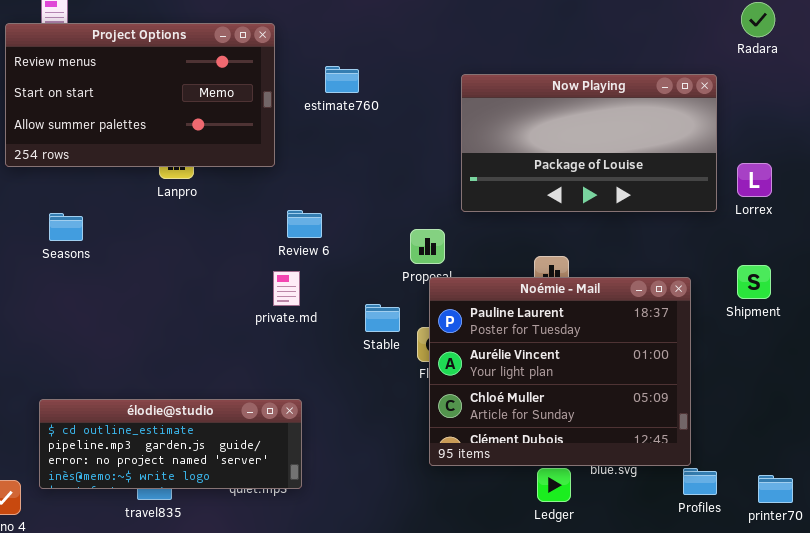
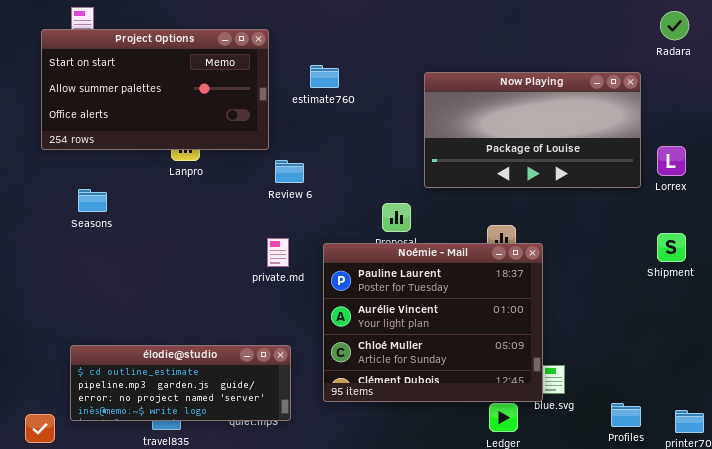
Project Options: [5,23,275,167] -> [41,29,269,150], scrolled down 1 row
Review 6: [287,210,322,238] -> [275,160,304,183], moved
Noémie - Mail: [429,277,691,466] -> [323,243,543,402], moved

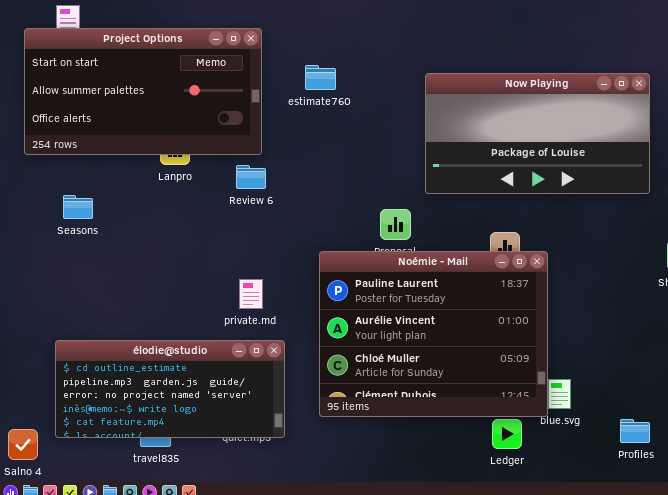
Review 6: [275,160,304,183] -> [236,165,266,189], moved
private.md: [267,238,289,267] -> [239,279,263,309], moved
élodie@studio: [70,345,291,421] -> [55,340,285,438], resized

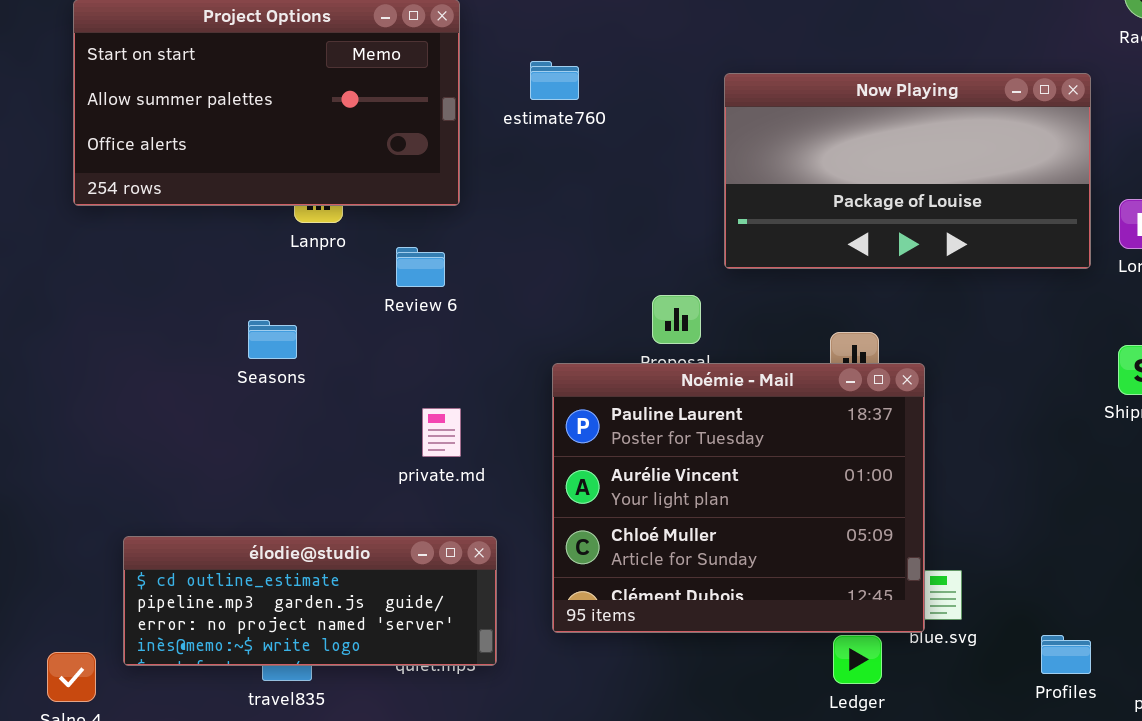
Review 6: [236,165,266,189] -> [396,247,445,287], moved
Seasons: [63,195,93,219] -> [248,320,297,359], moved
élodie@studio: [55,340,285,438] -> [123,536,497,666], resized

